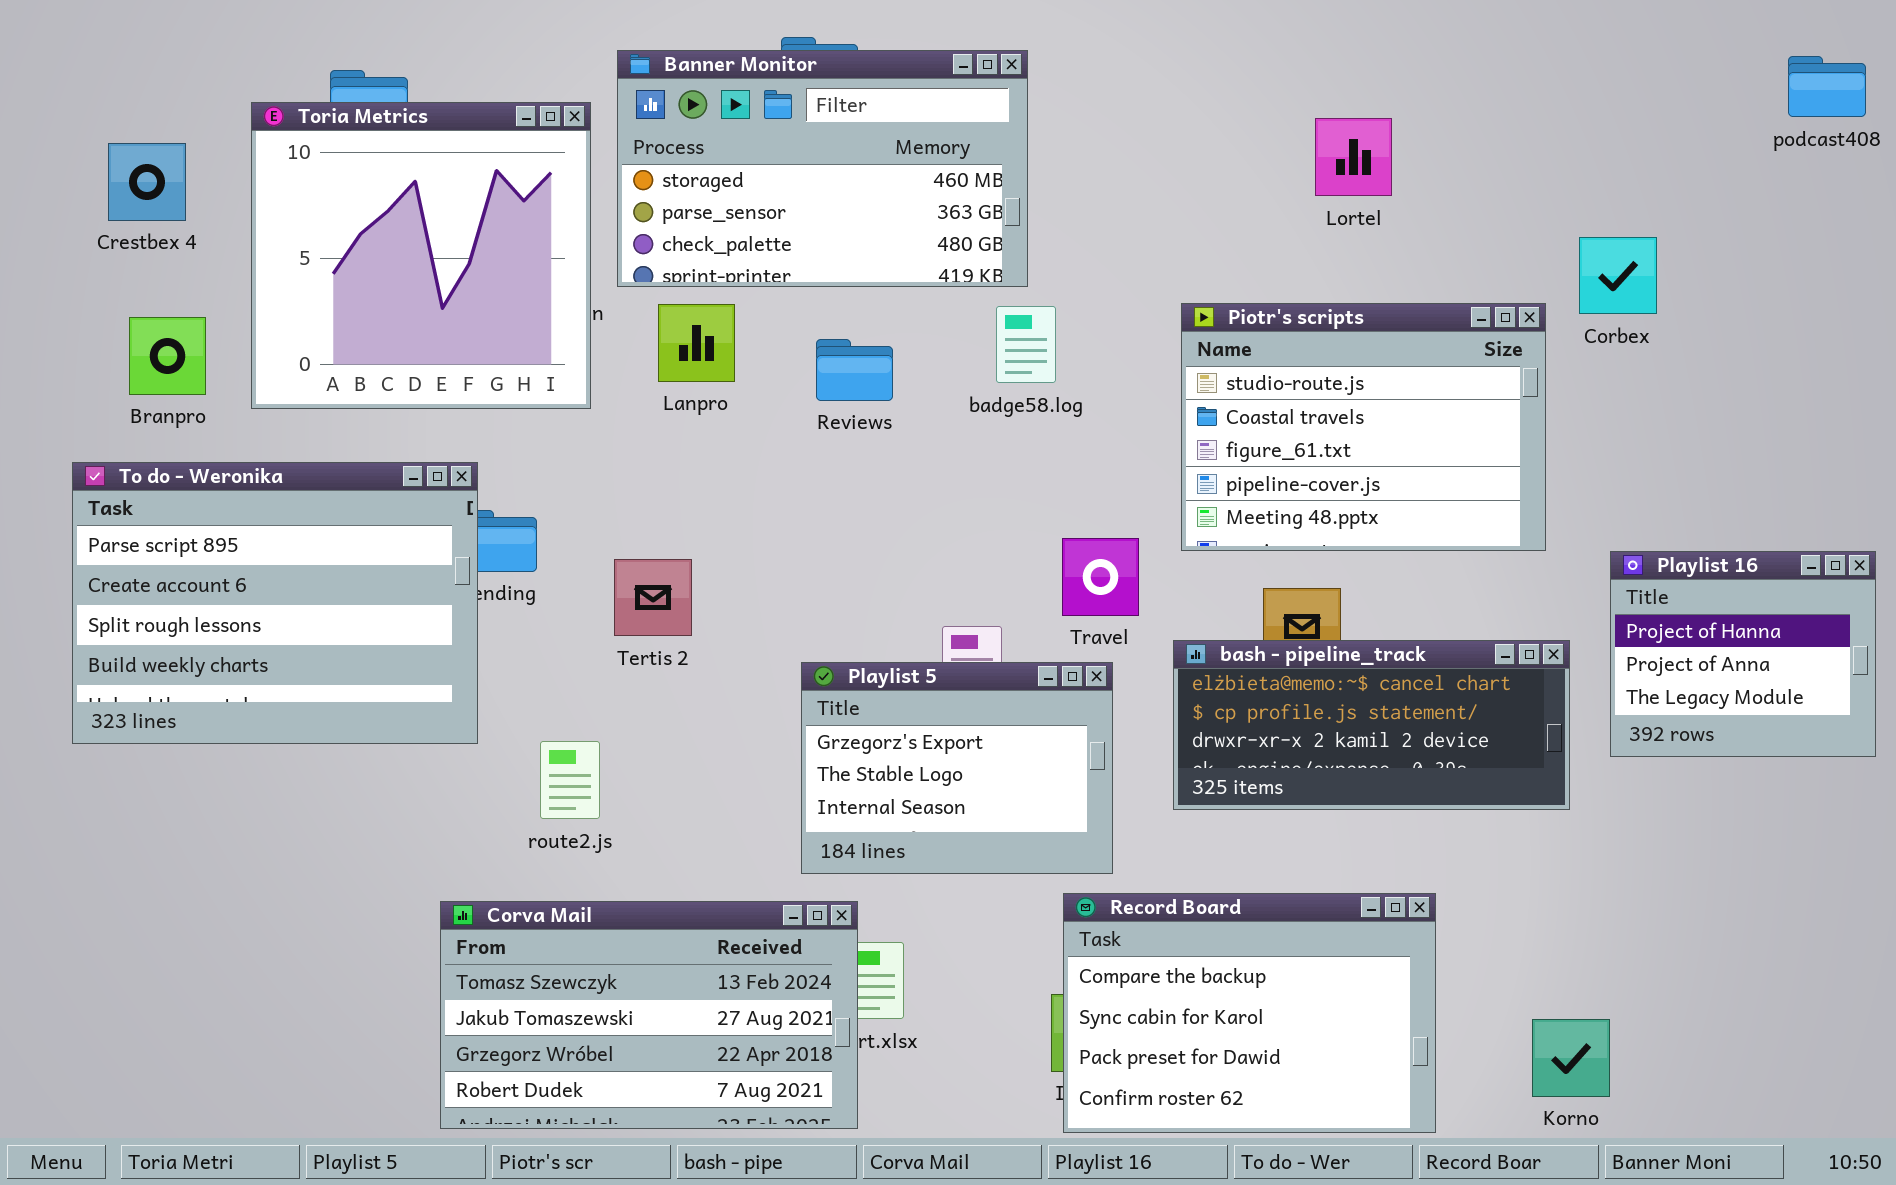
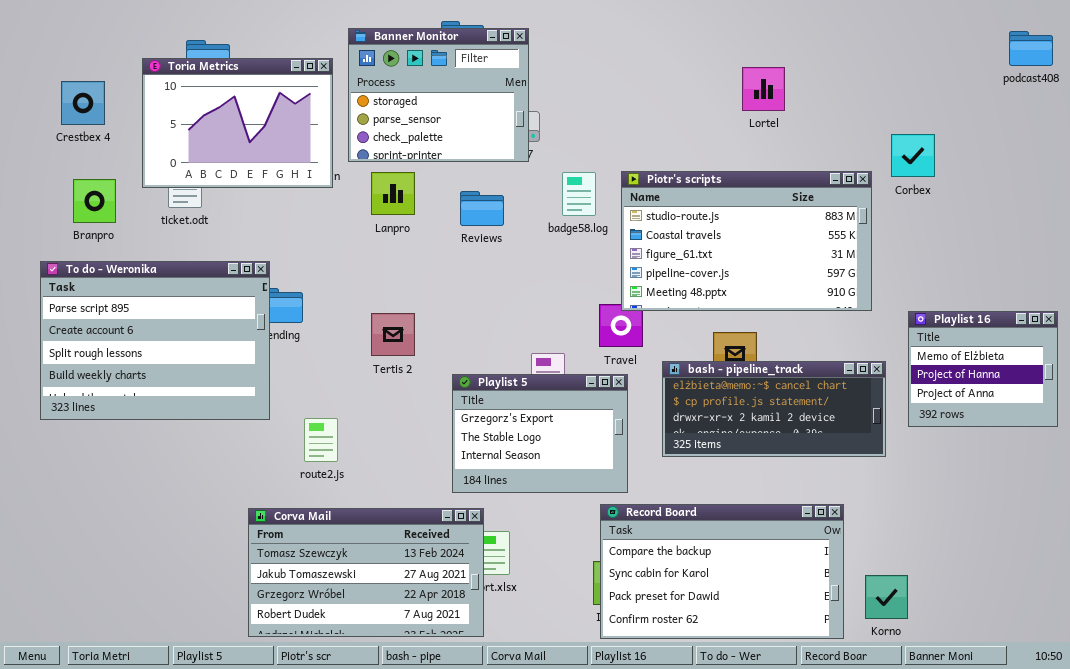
Banner Monitor: [617,50,1028,287] -> [348,28,529,162], resized
Toria Metrics: [251,102,591,409] -> [142,58,333,188], resized
Piotr's scripts: [1181,303,1546,551] -> [621,171,872,311], resized
Playlist 16: [1610,551,1876,757] -> [908,311,1058,427], scrolled up 1 row
Tertis 2: [614,559,692,636] -> [371,313,415,356], moved
Record Board: [1063,893,1436,1133] -> [600,504,844,639], resized

